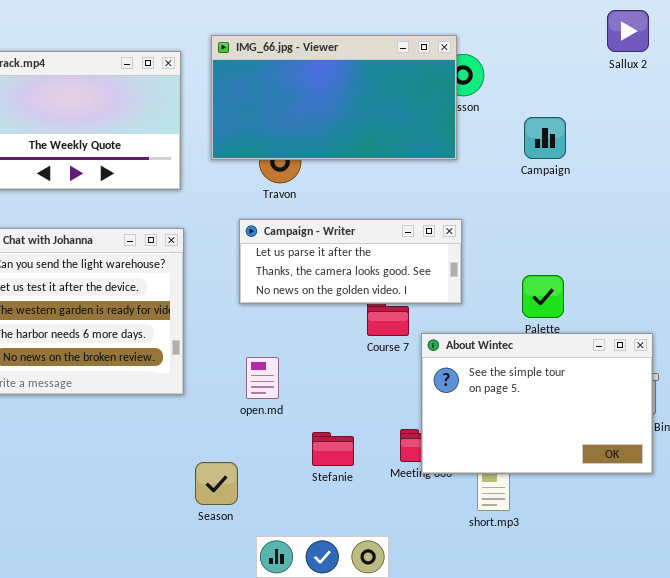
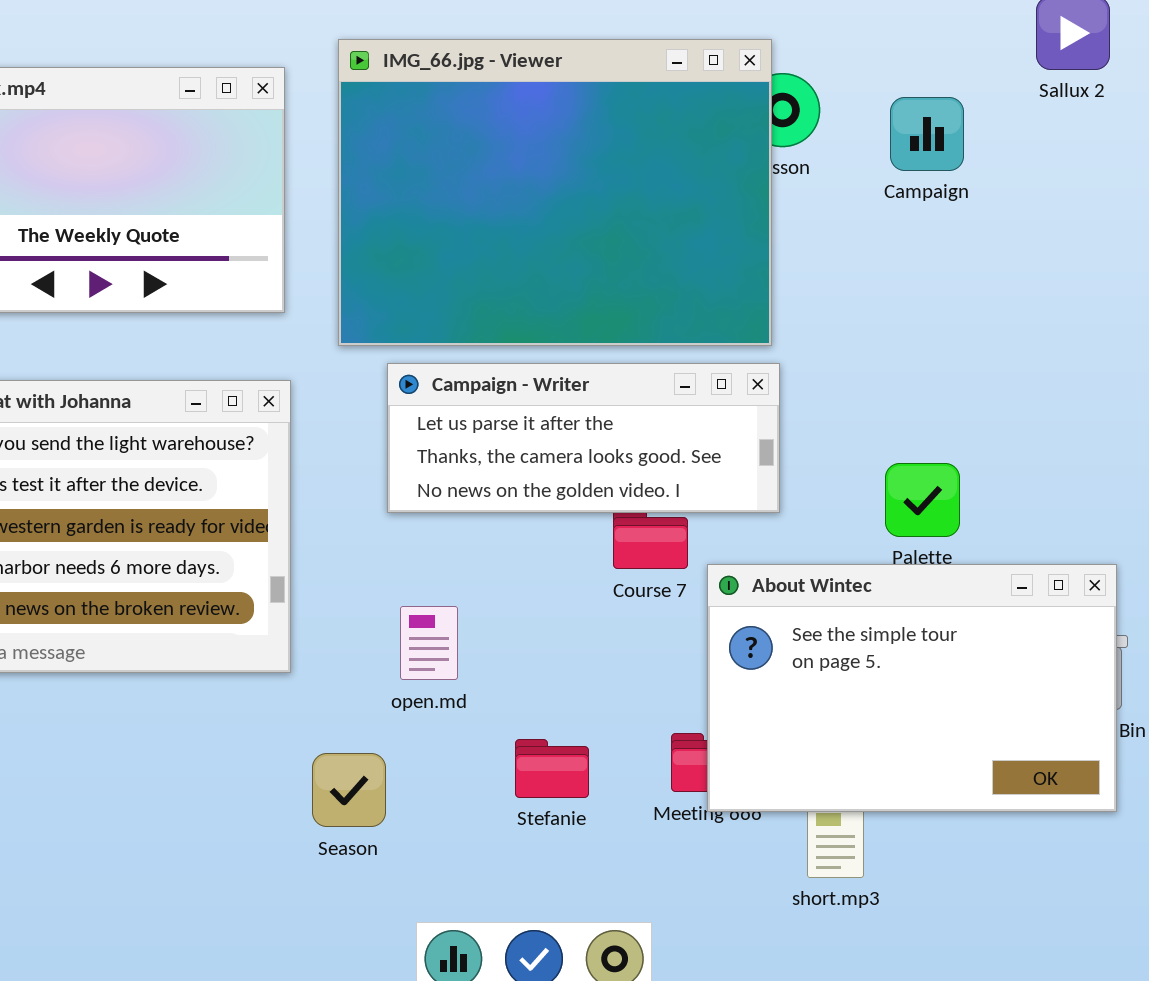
IMG_66.jpg - Viewer: [211,35,457,160] -> [338,39,772,346], resized
Campaign: [524,117,566,159] -> [890,97,964,171], moved
Season: [195,462,238,505] -> [312,753,386,827], moved

